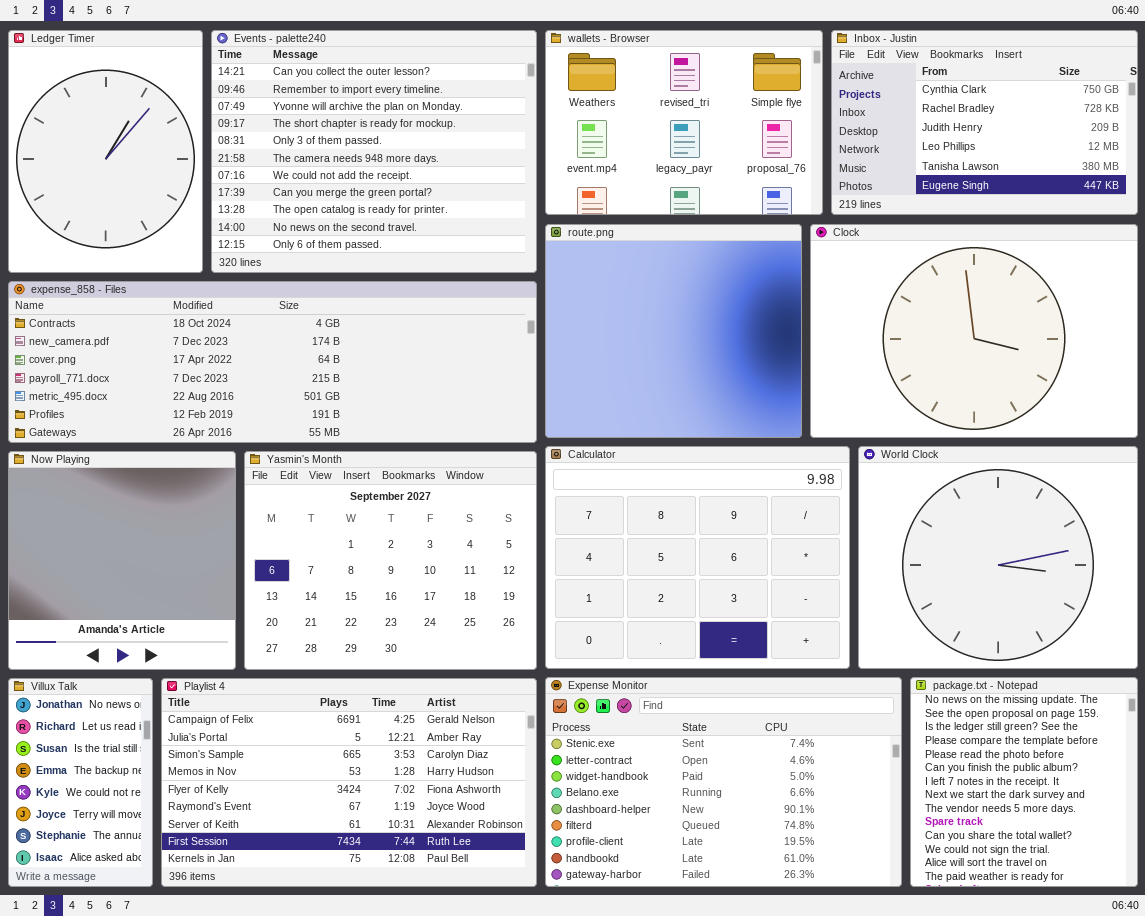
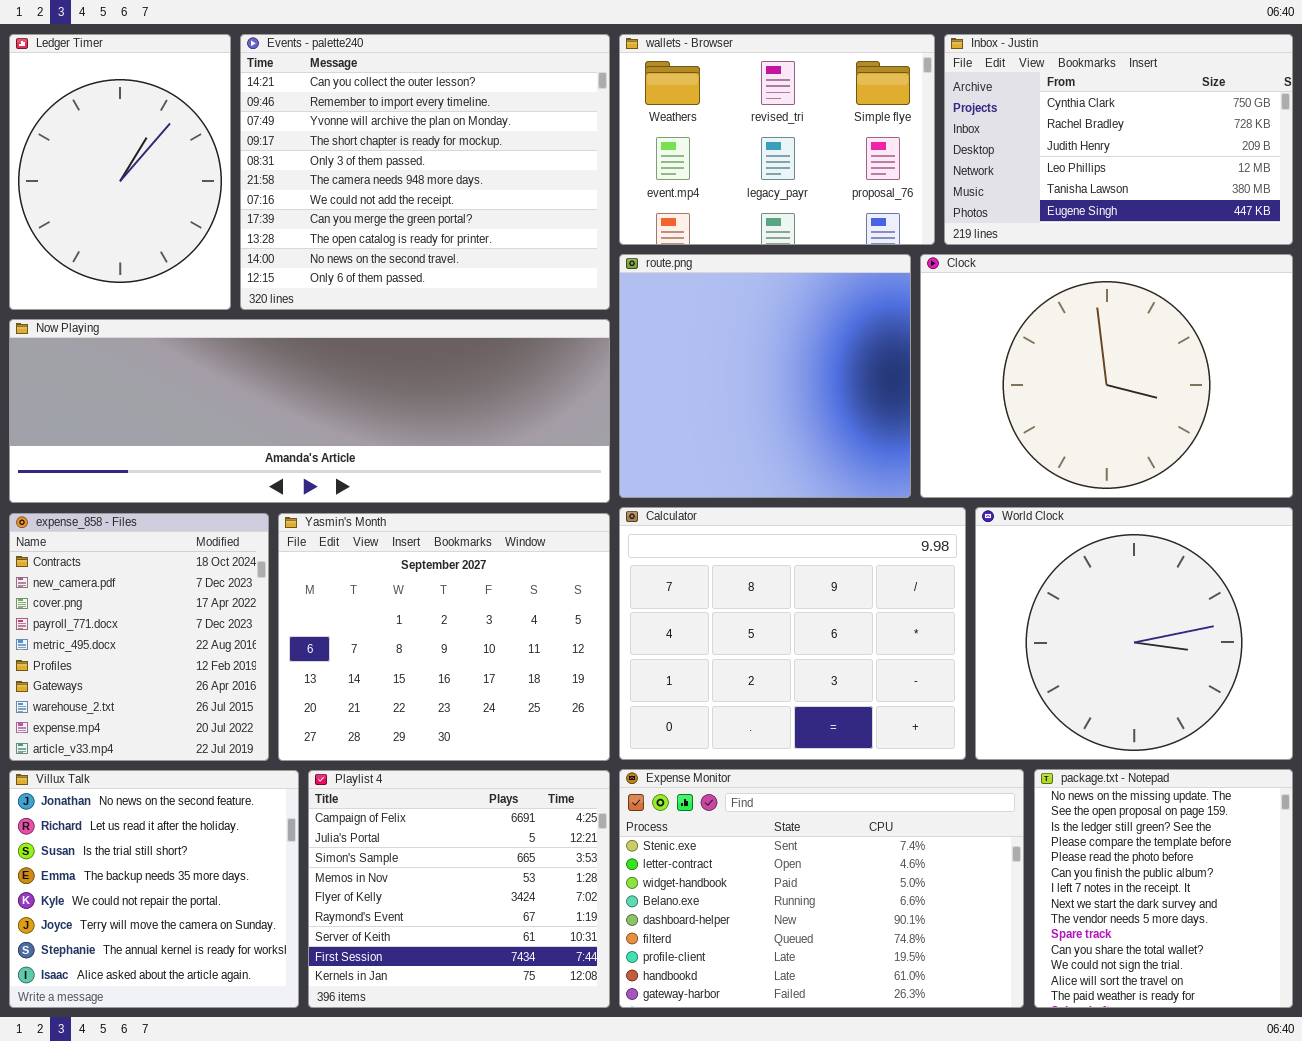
expense_858 - Files: [8,281,537,443] -> [9,513,269,761], moved, resized
Now Playing: [8,451,236,670] -> [9,319,610,503], moved, resized
Villux Talk: [8,678,153,887] -> [9,770,299,1008], resized
Playlist 4: [161,678,537,887] -> [308,770,610,1008], resized

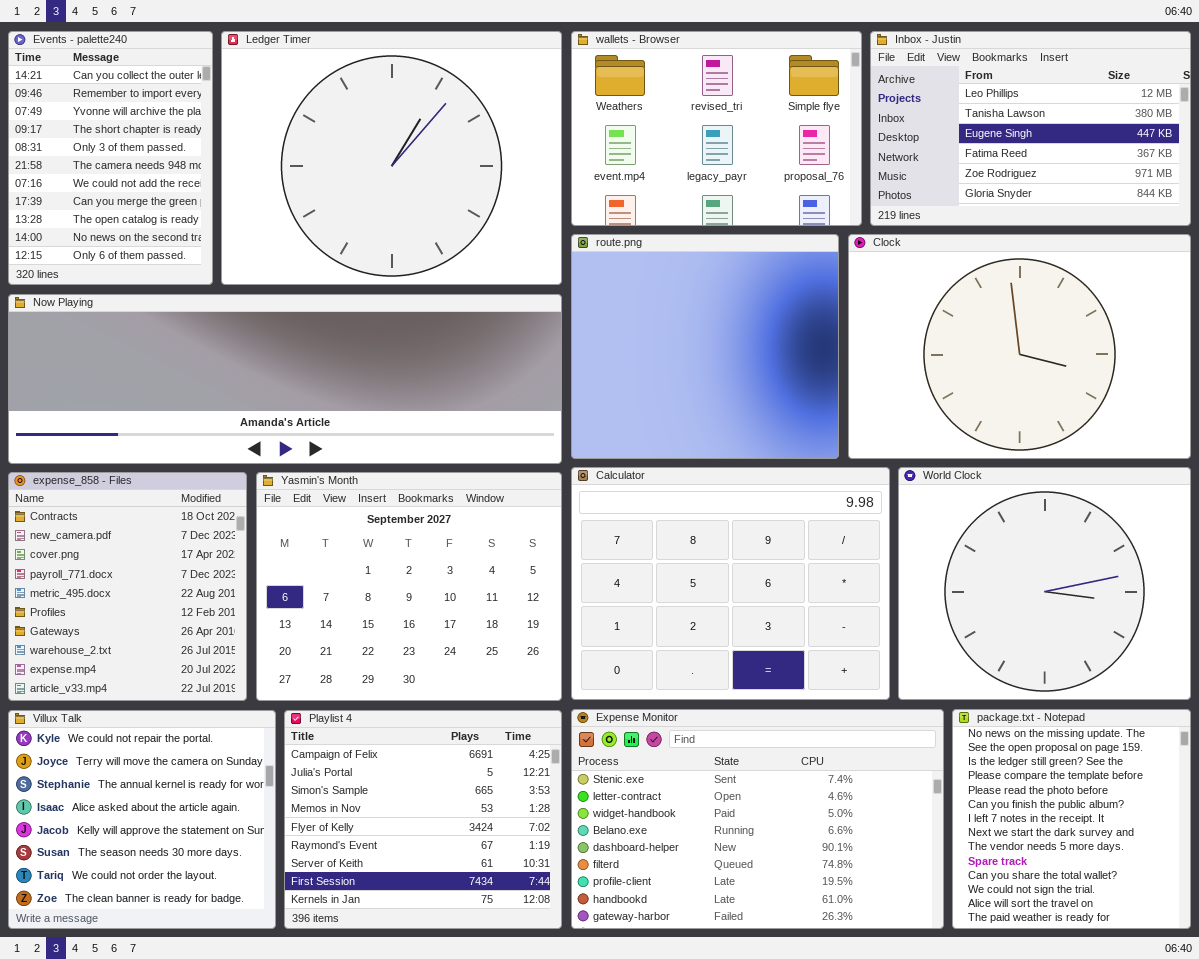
Ledger Timer: [9,34,231,310] -> [221,31,562,285], moved, resized
Events - palette240: [240,34,610,310] -> [8,31,213,285], moved, resized
Inbox - Justin: [944,34,1293,245] -> [870,31,1191,226], scrolled down 3 rows
Villux Talk: [9,770,299,1008] -> [8,710,276,929], scrolled down 4 rows

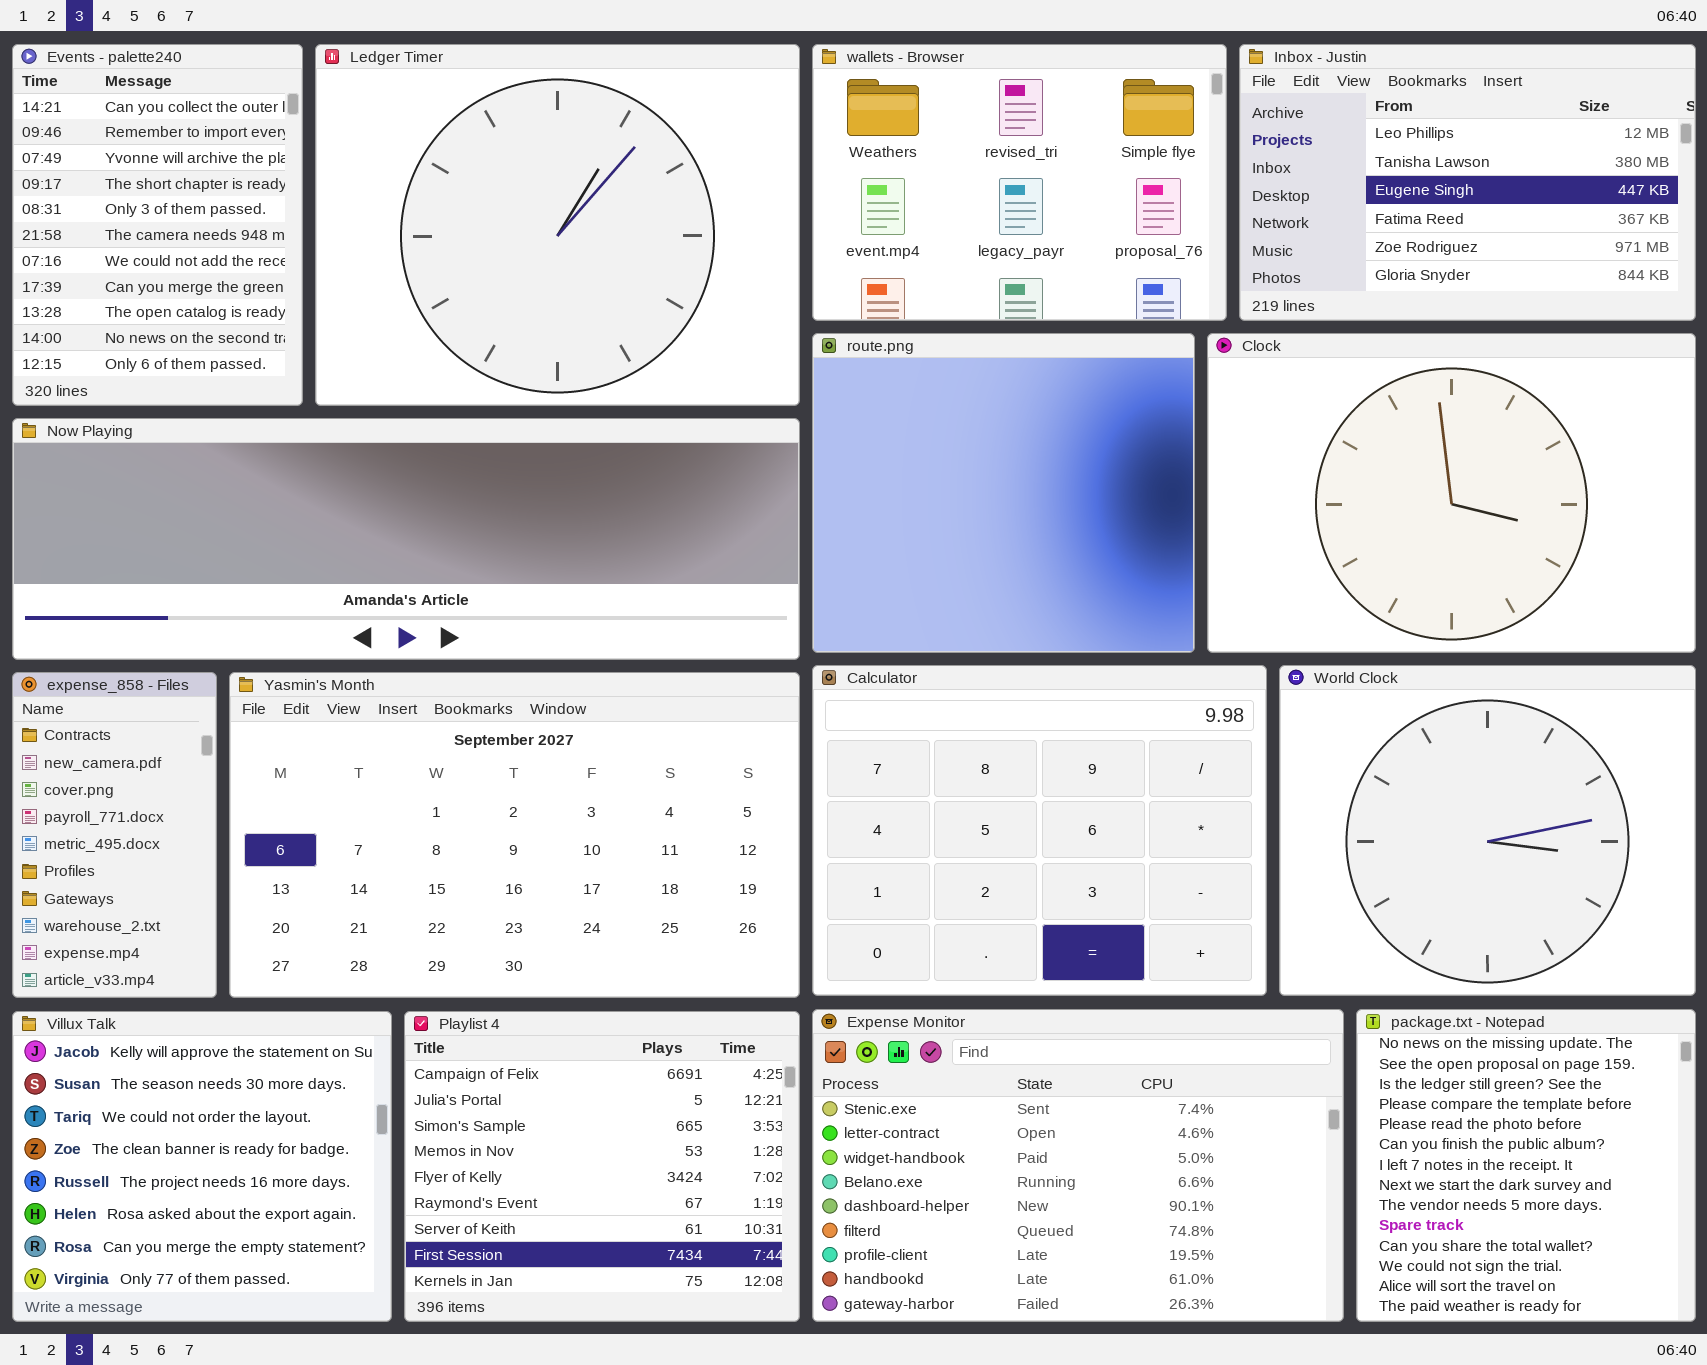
expense_858 - Files: [8,472,247,701] -> [12,672,217,998], resized
Yasmin's Month: [256,472,562,701] -> [229,672,800,998], resized
Villux Talk: [8,710,276,929] -> [12,1011,392,1322], scrolled down 4 rows

